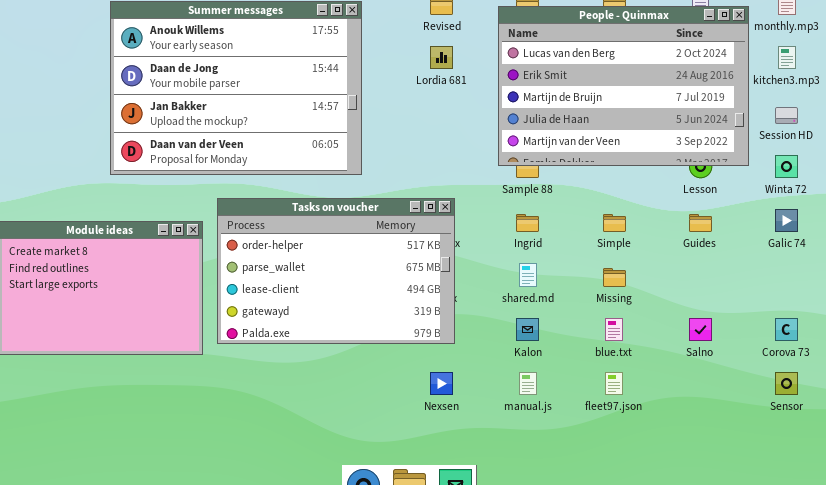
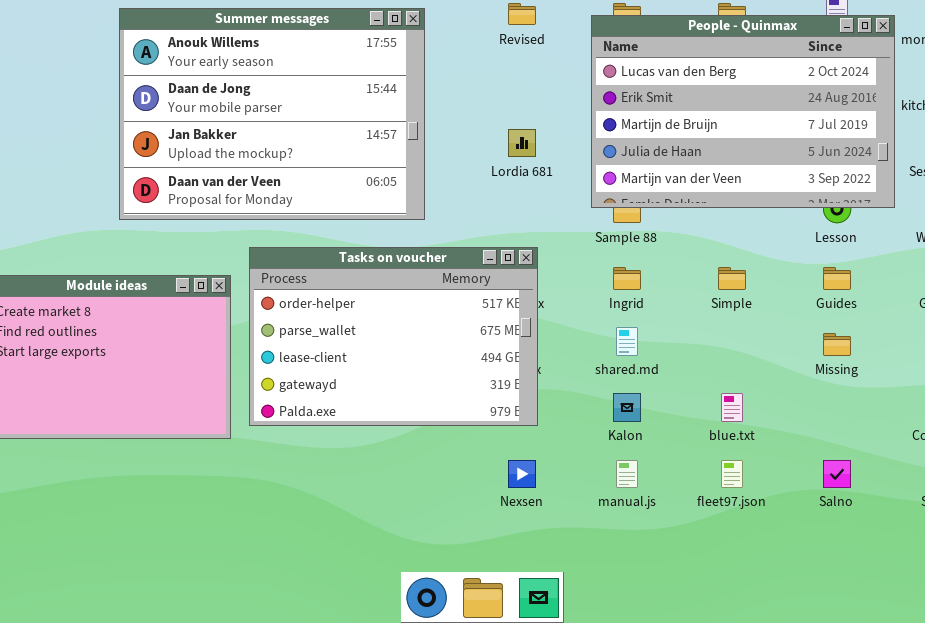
Lordia 681: [430,46,453,69] -> [508,129,536,157], moved
Missing: [603,268,626,287] -> [823,333,851,356], moved
Salno: [689,318,712,341] -> [823,460,851,488], moved

